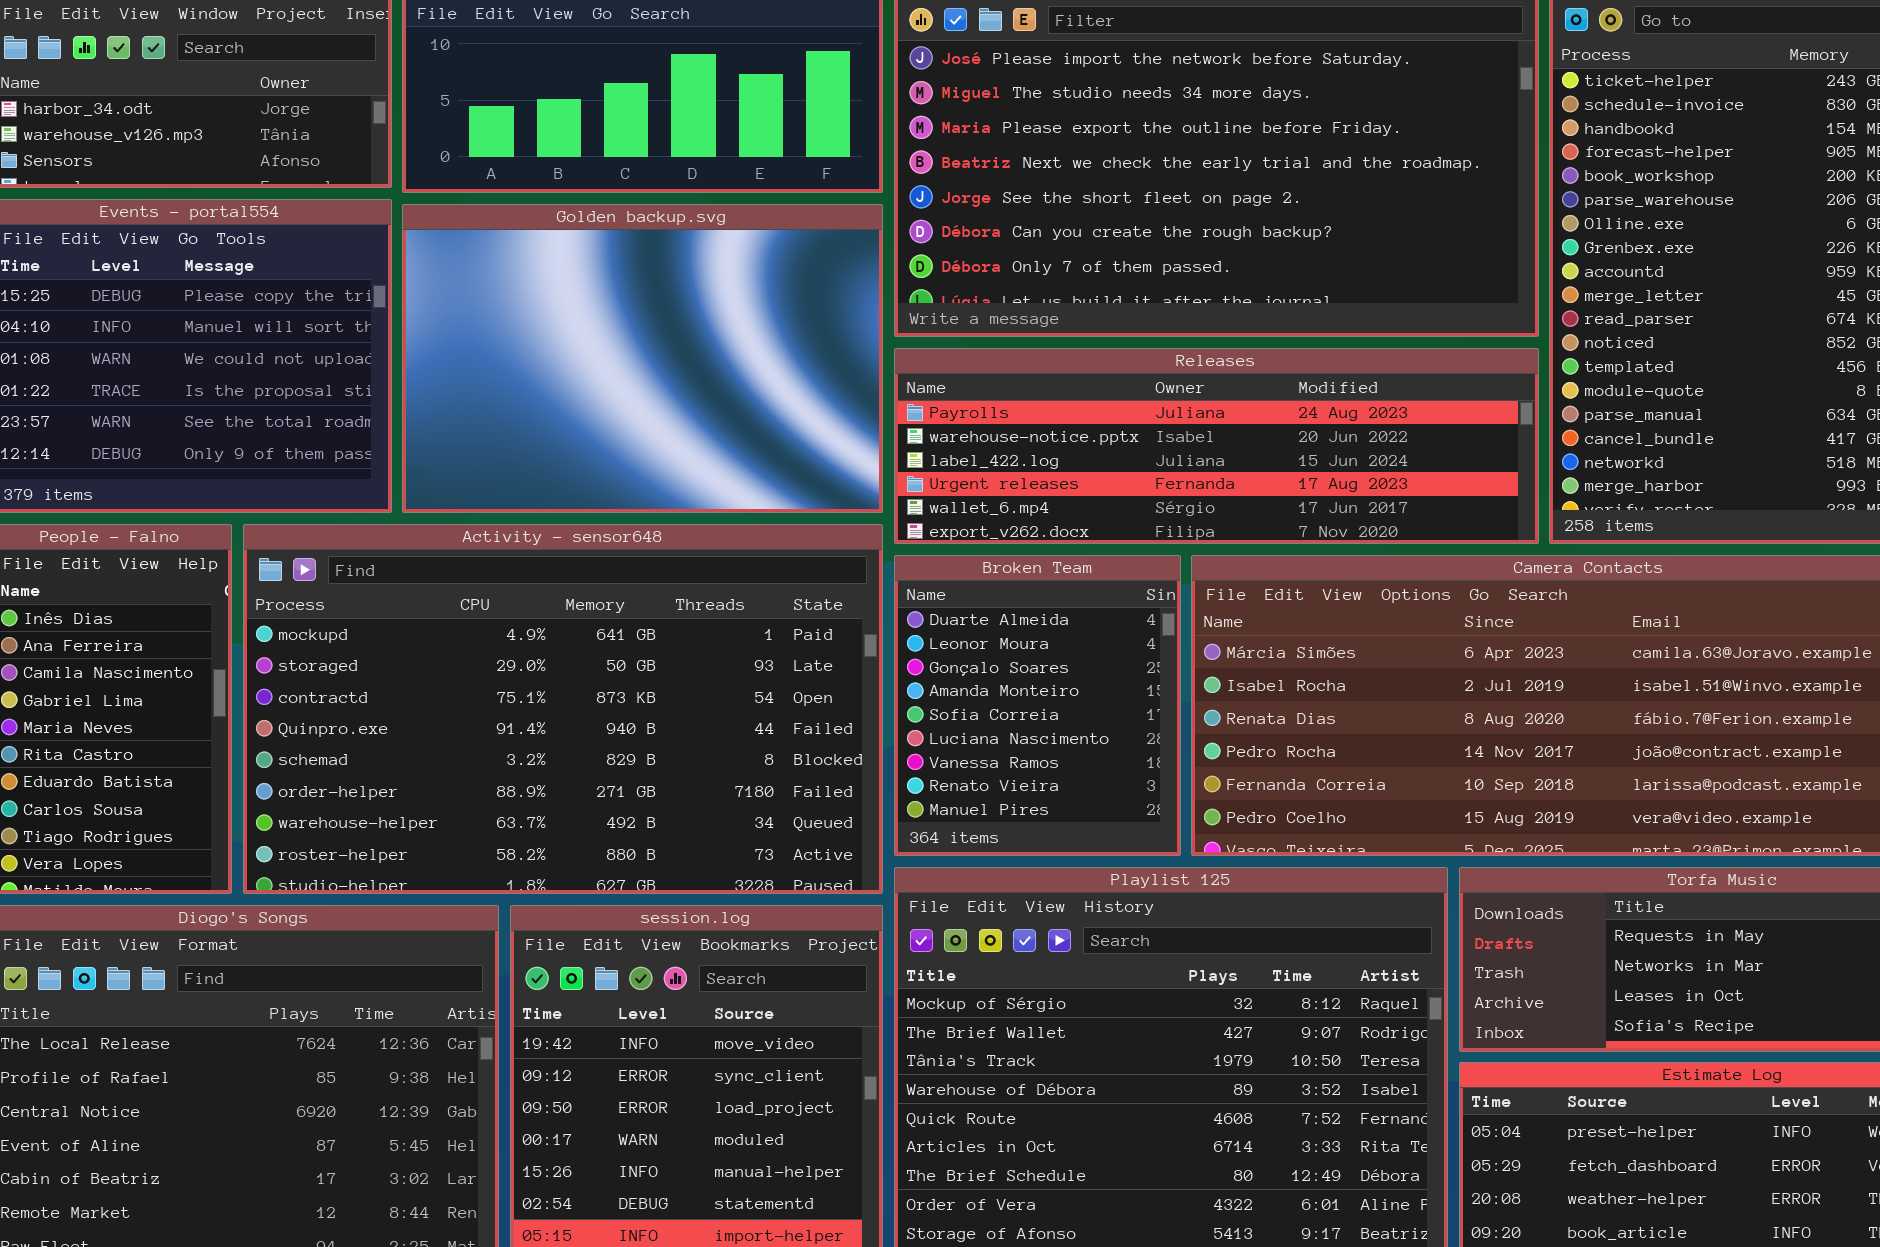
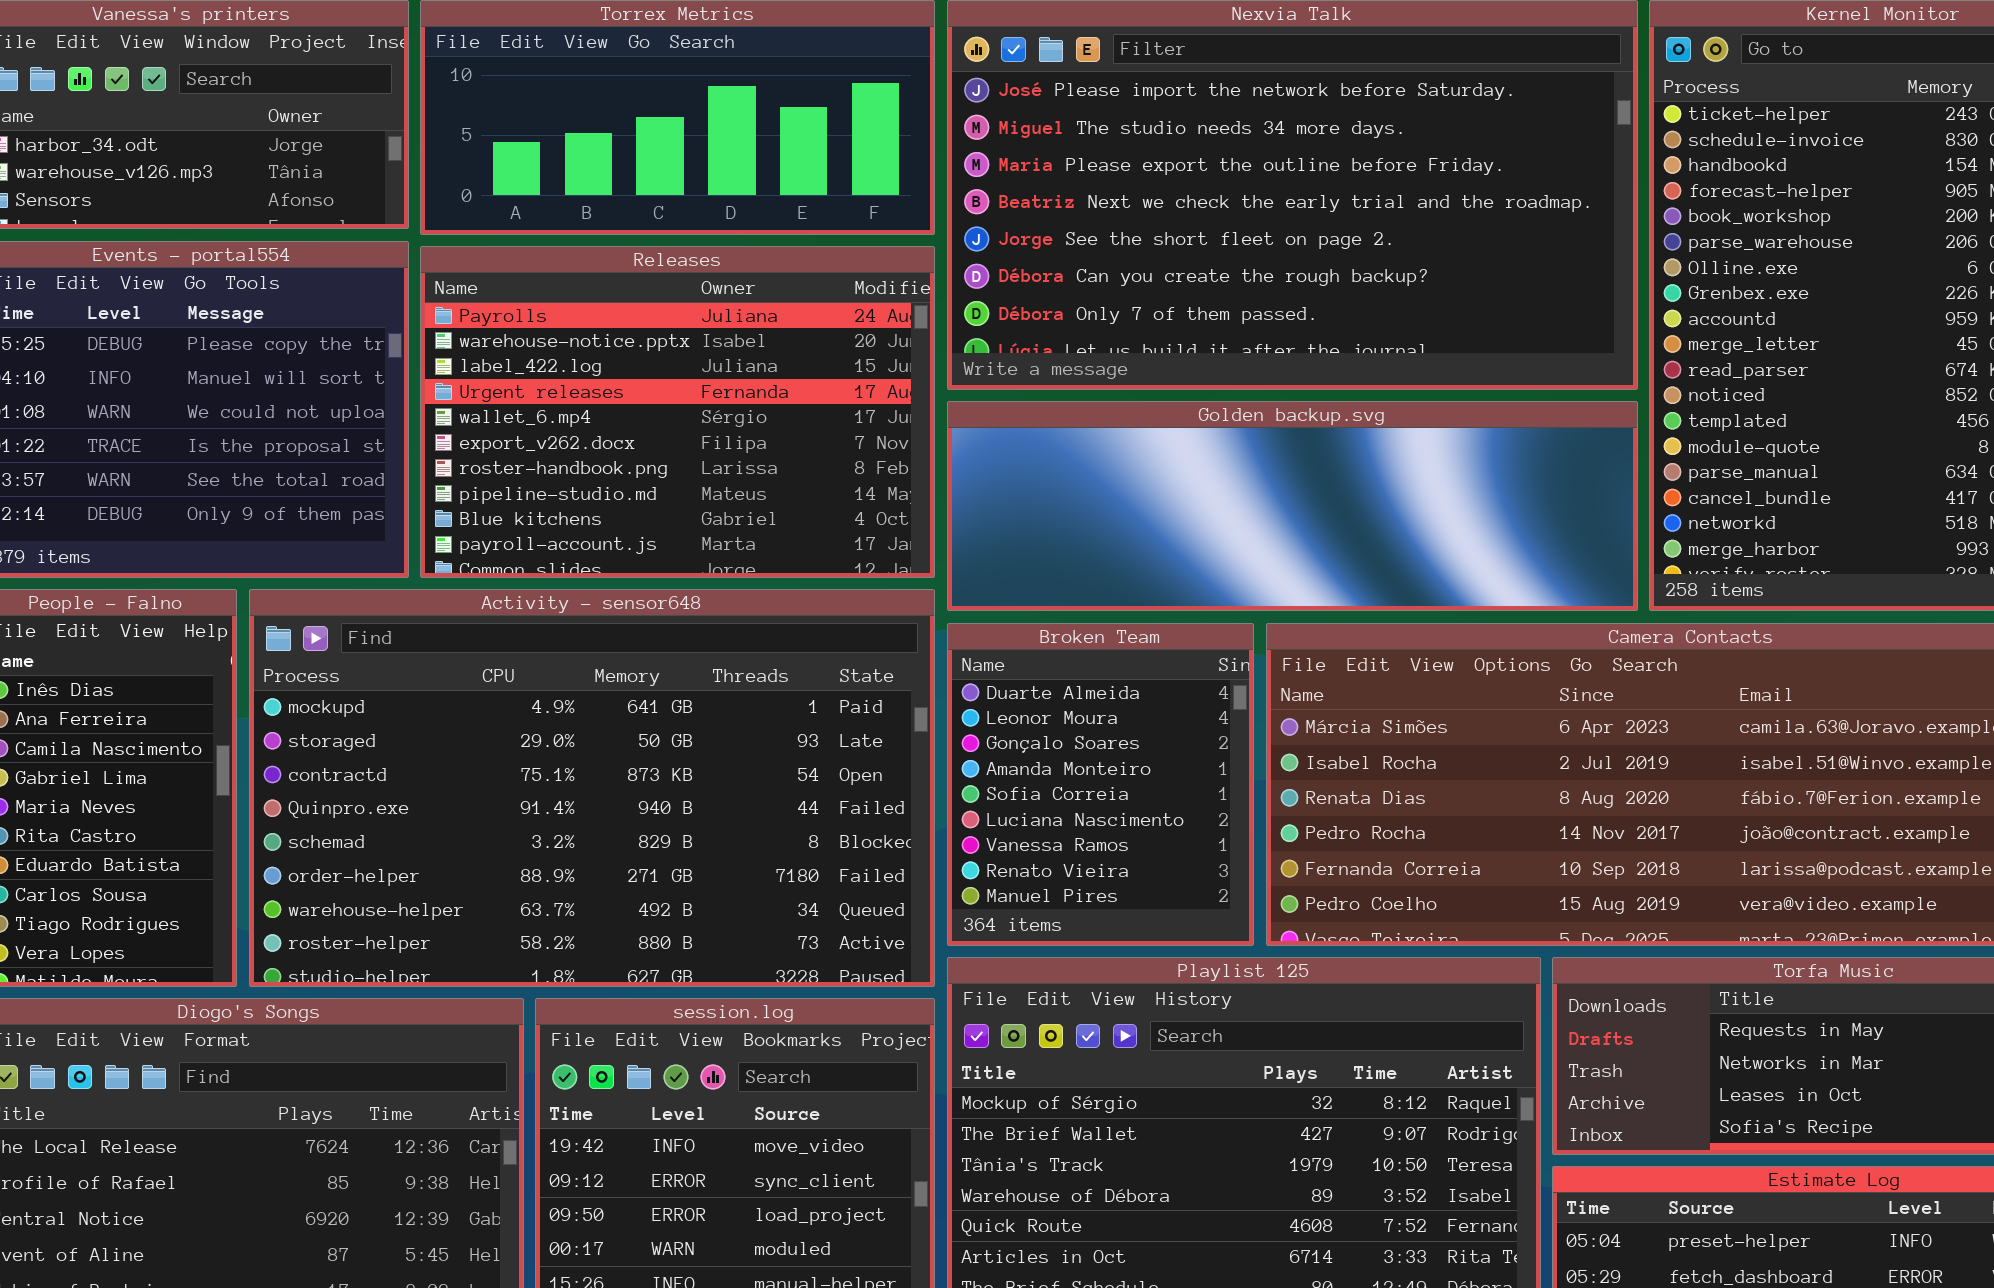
Golden backup.svg: [402,204,883,513] -> [947,401,1638,611], moved, resized
Releases: [894,348,1539,544] -> [420,246,935,578], moved, resized

